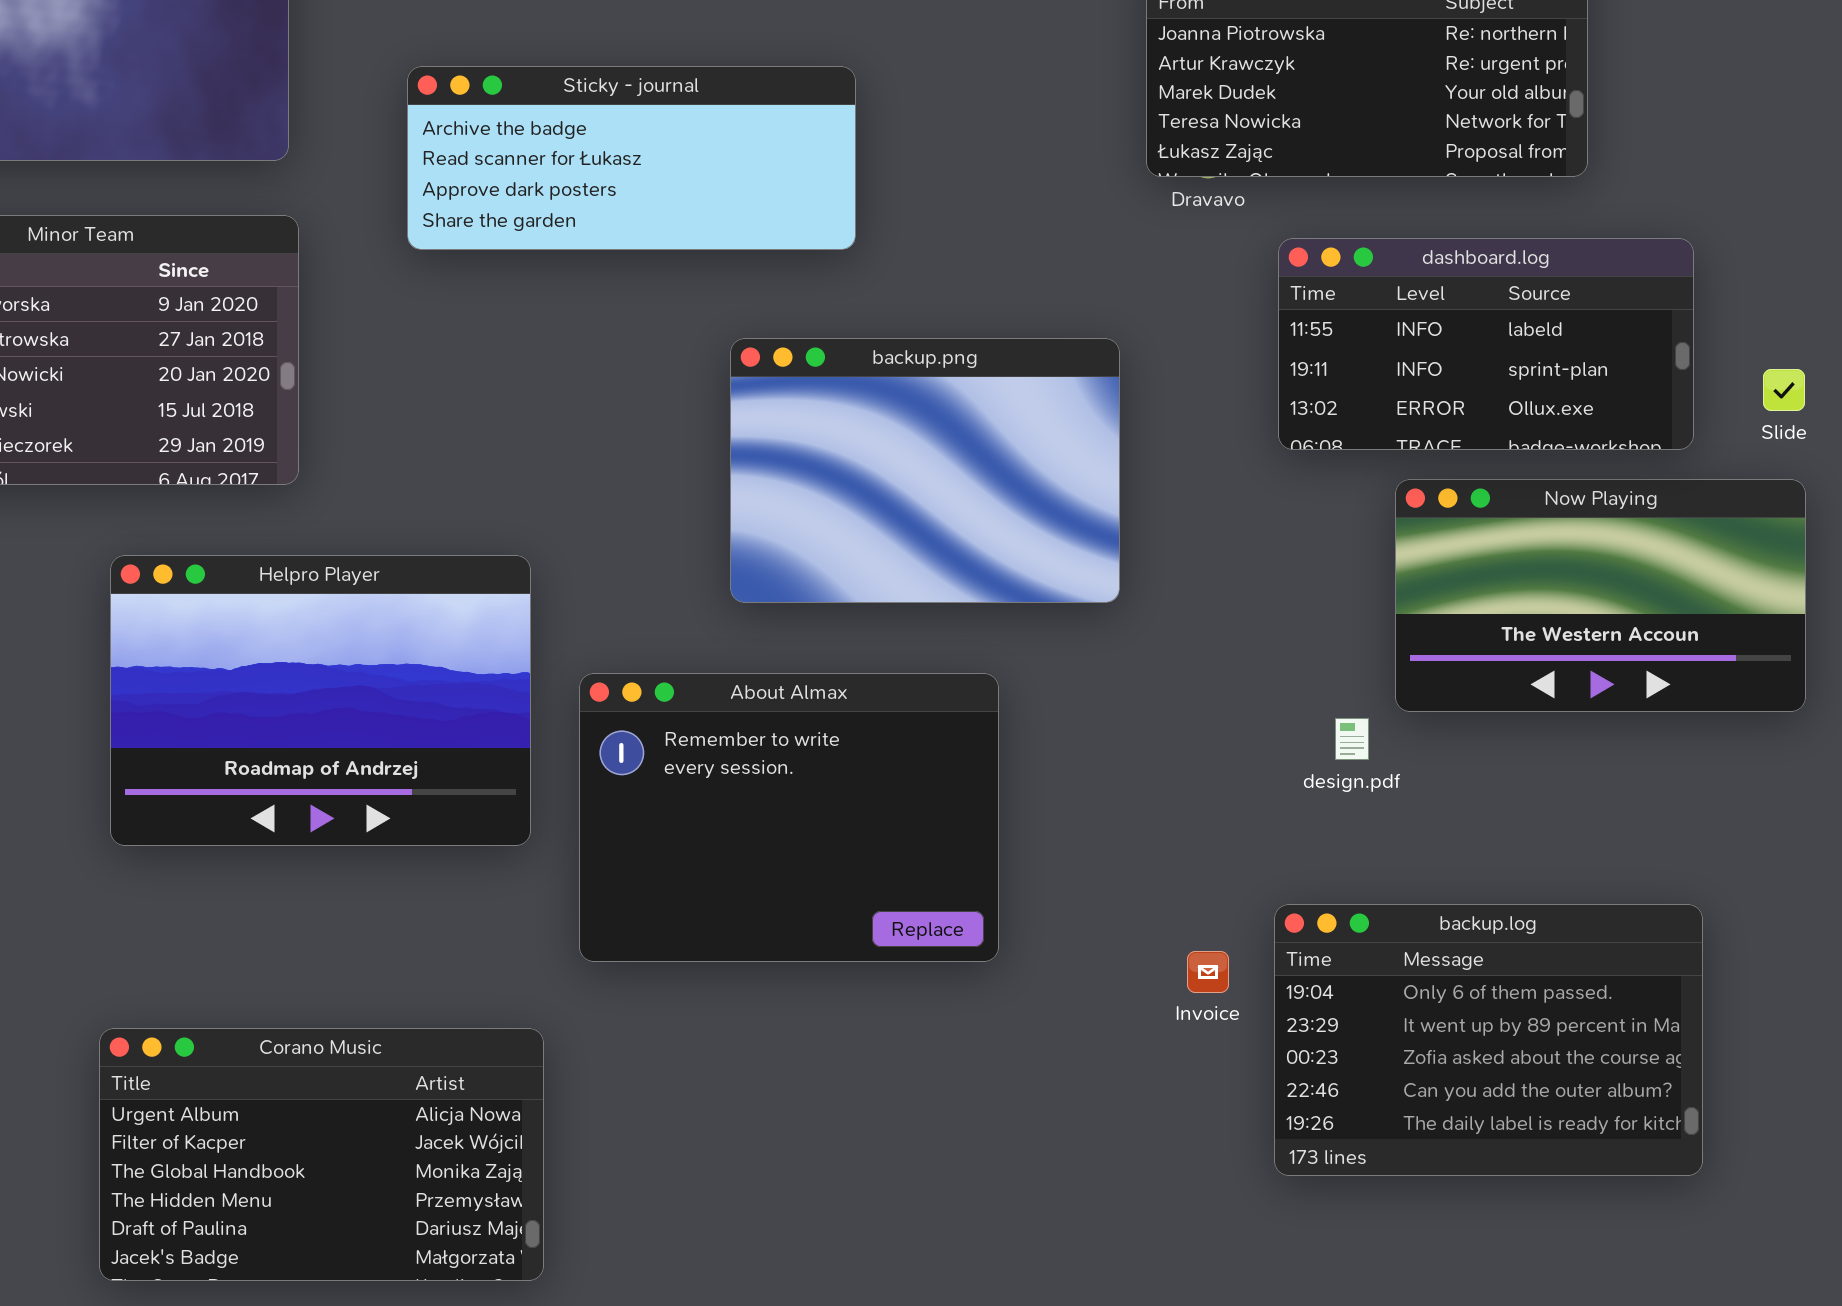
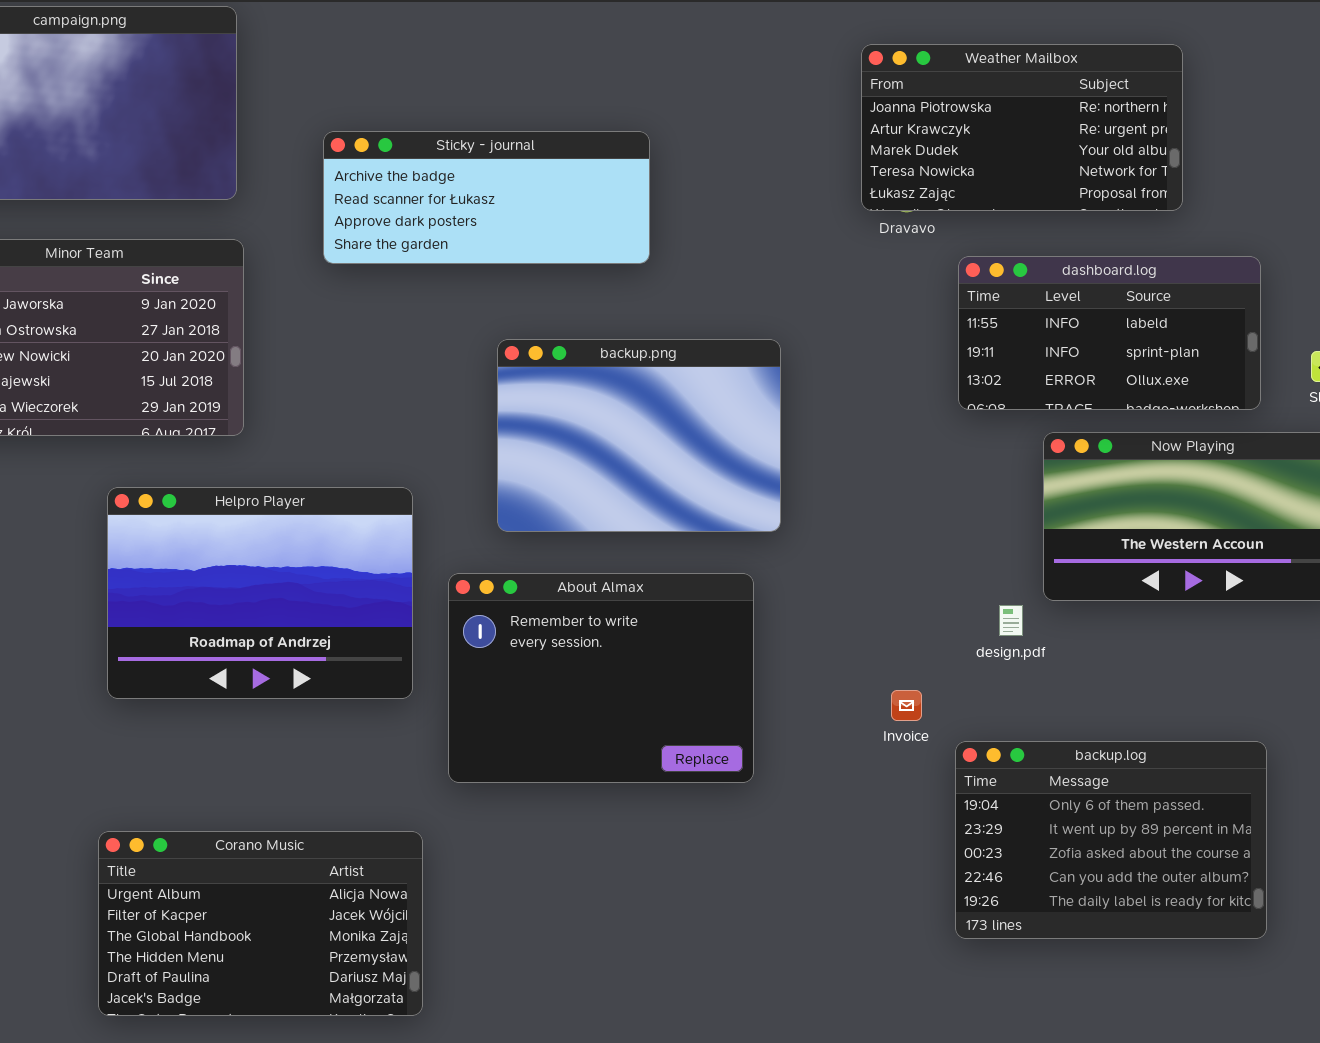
backup.png: [730,338,1120,603] -> [497,339,781,532], moved
Invoice: [1187,951,1229,993] -> [891,690,922,721], moved

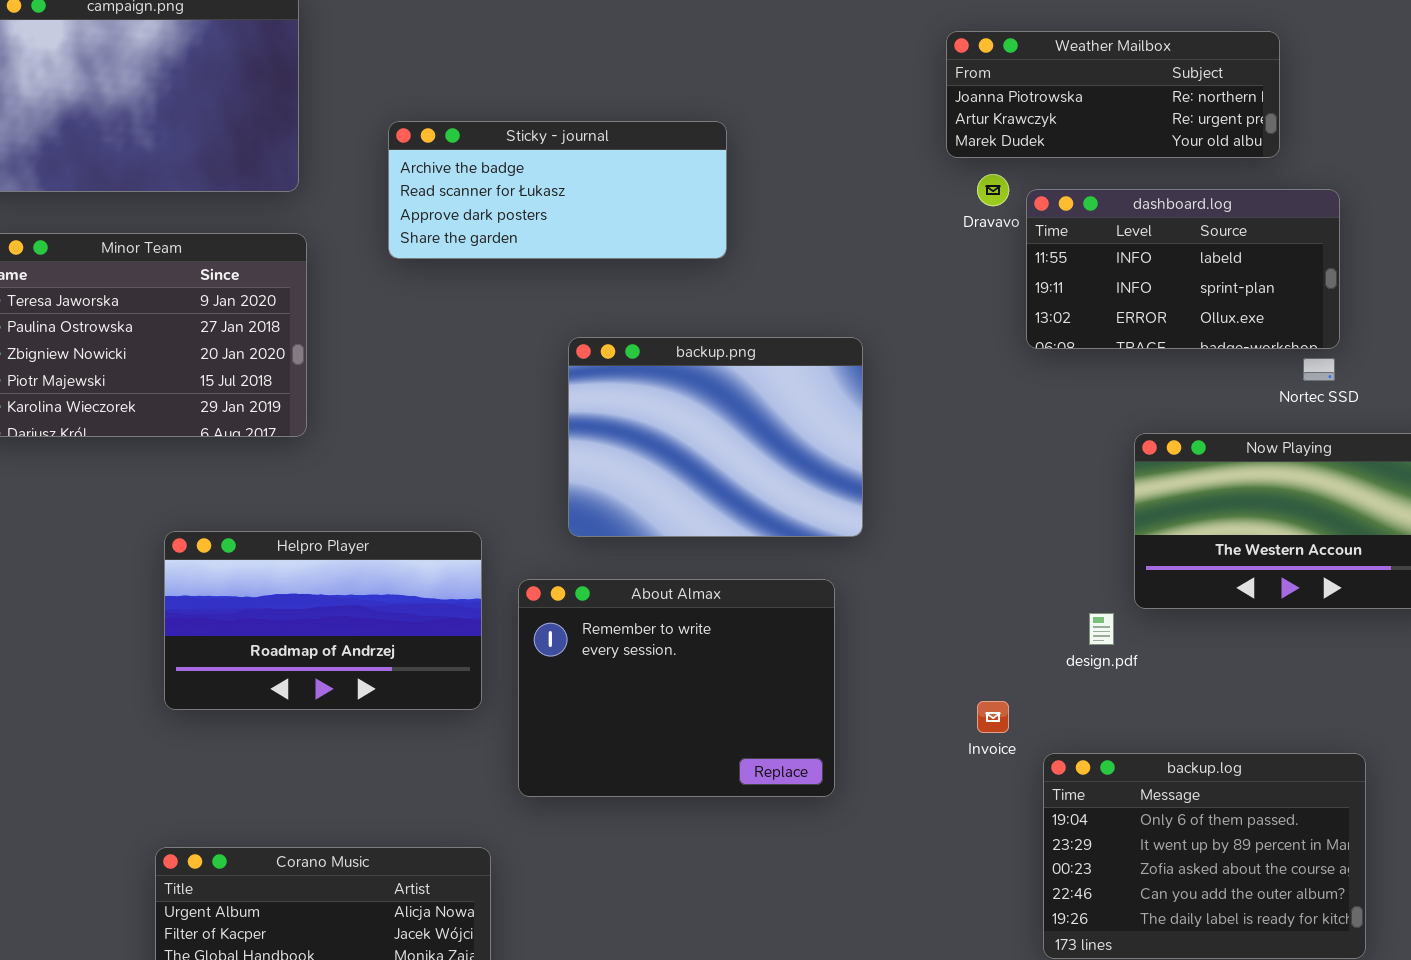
Weather Mailbox: [861,44,1183,211] -> [946,31,1280,158], resized
dashboard.log: [958,256,1261,410] -> [1026,189,1340,349], moved
Helpro Player: [107,487,413,699] -> [164,531,482,710], resized

